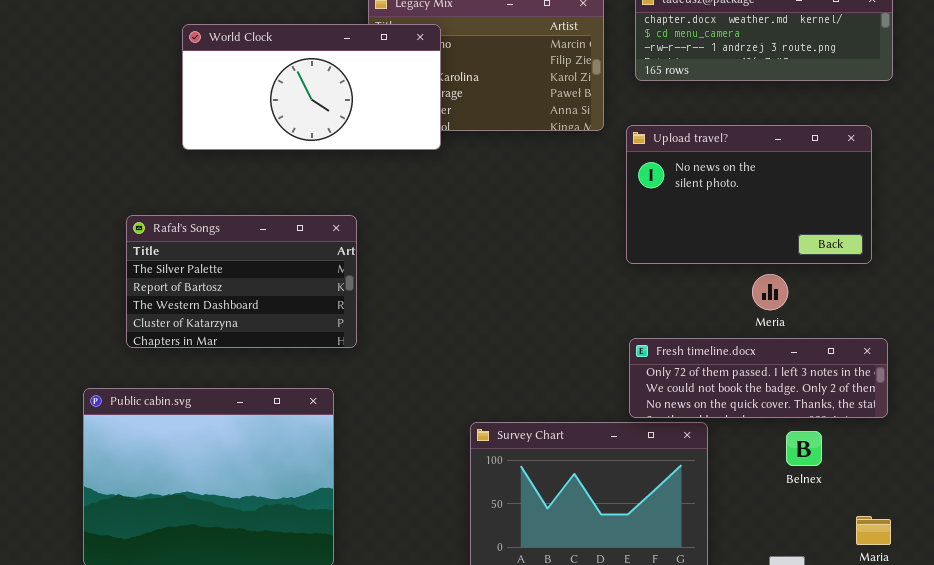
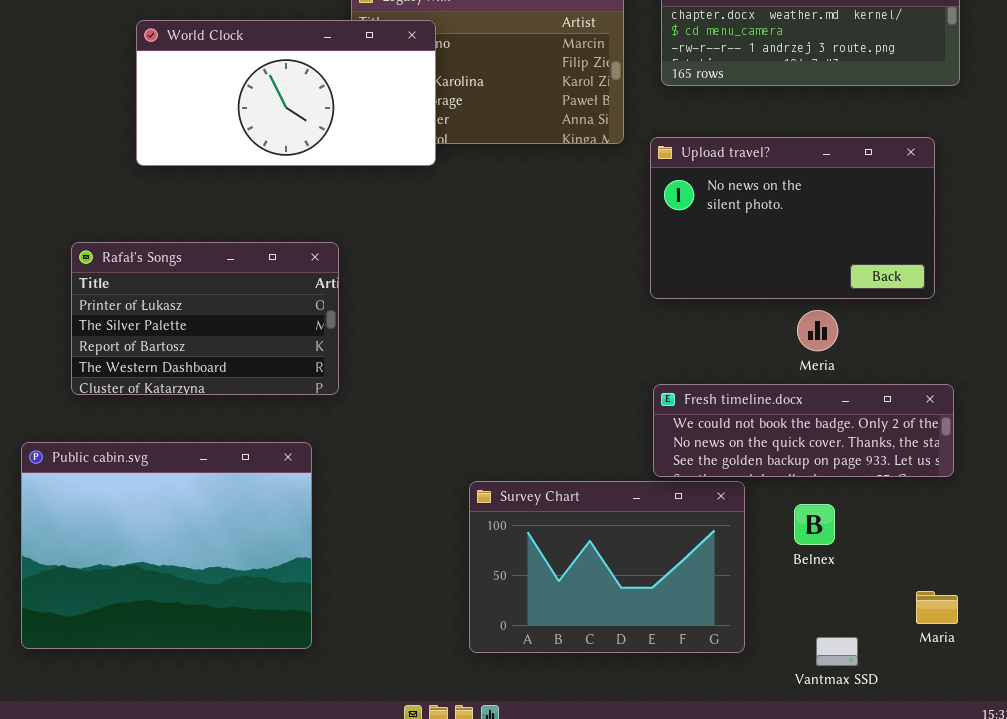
Rafał's Songs: [126,215,357,348] -> [71,242,339,395], scrolled up 1 row
Fresh timeline.docx: [629,338,888,418] -> [653,384,954,477], scrolled down 1 row
Belnex: [786,431,822,466] -> [794,504,835,545], moved

